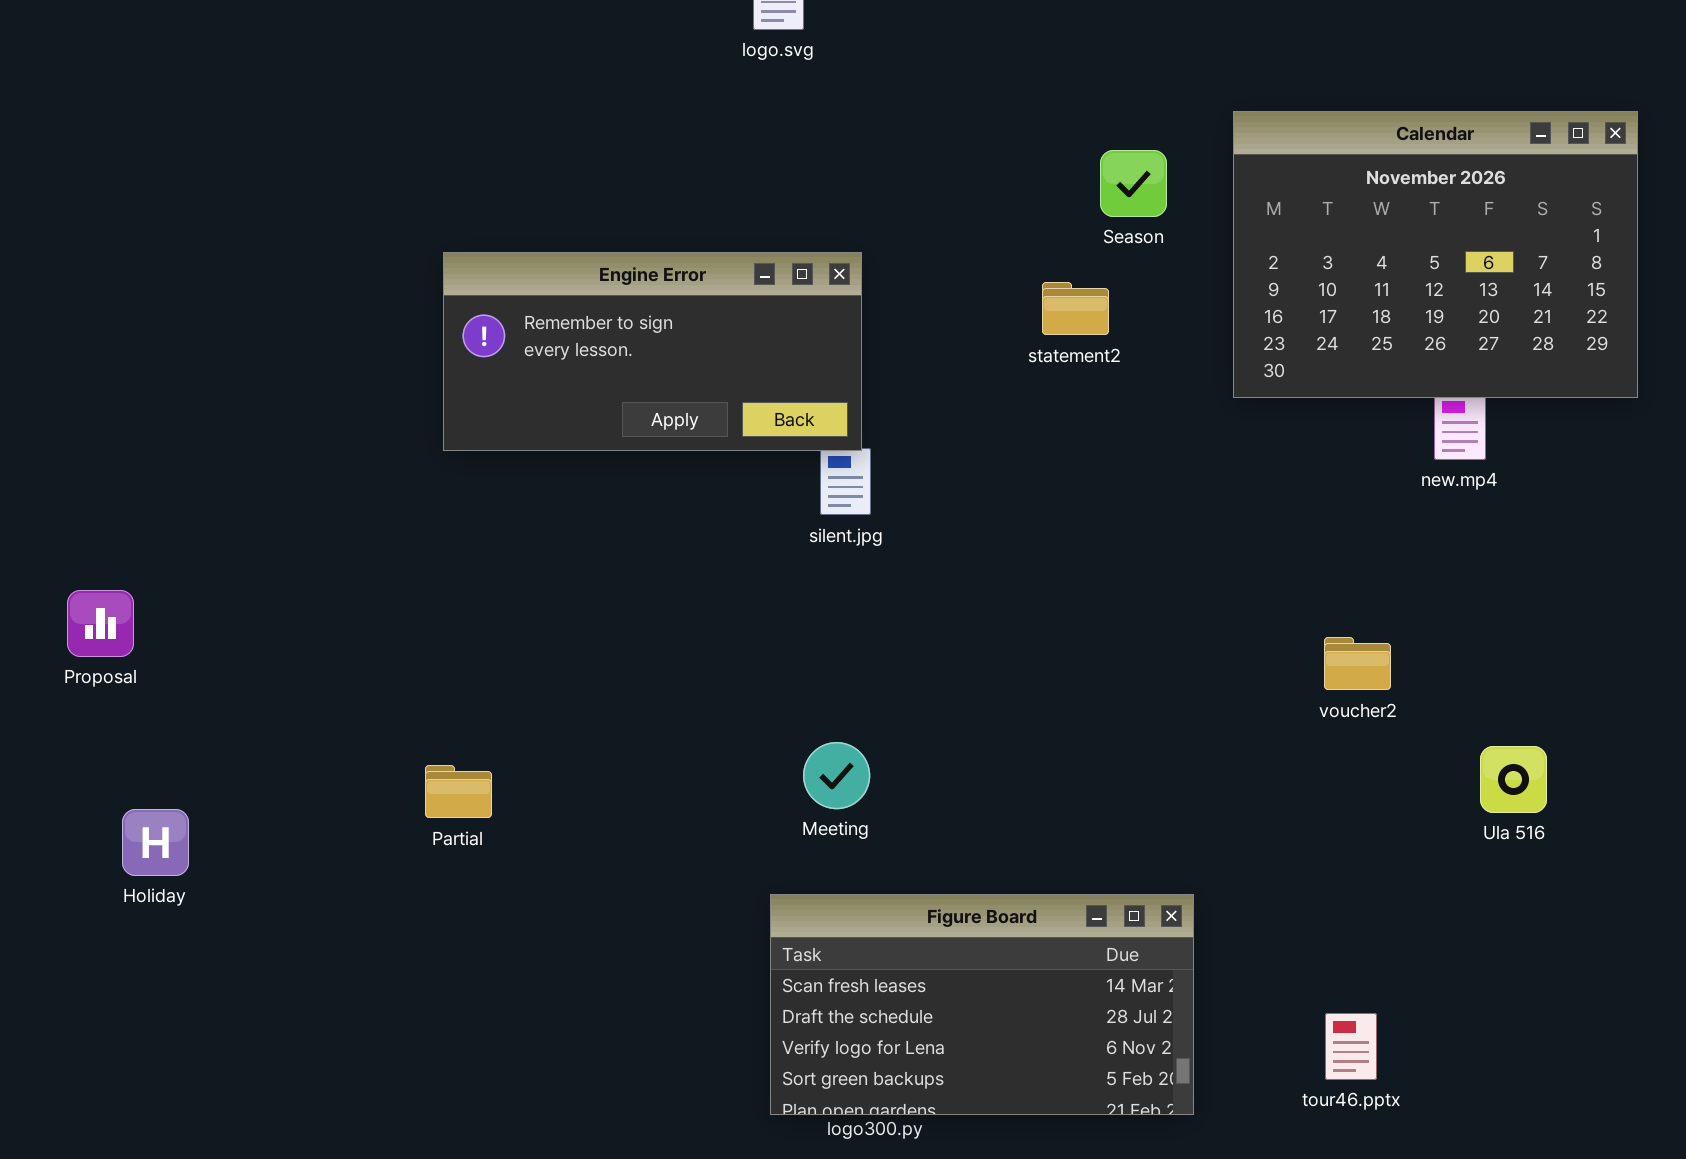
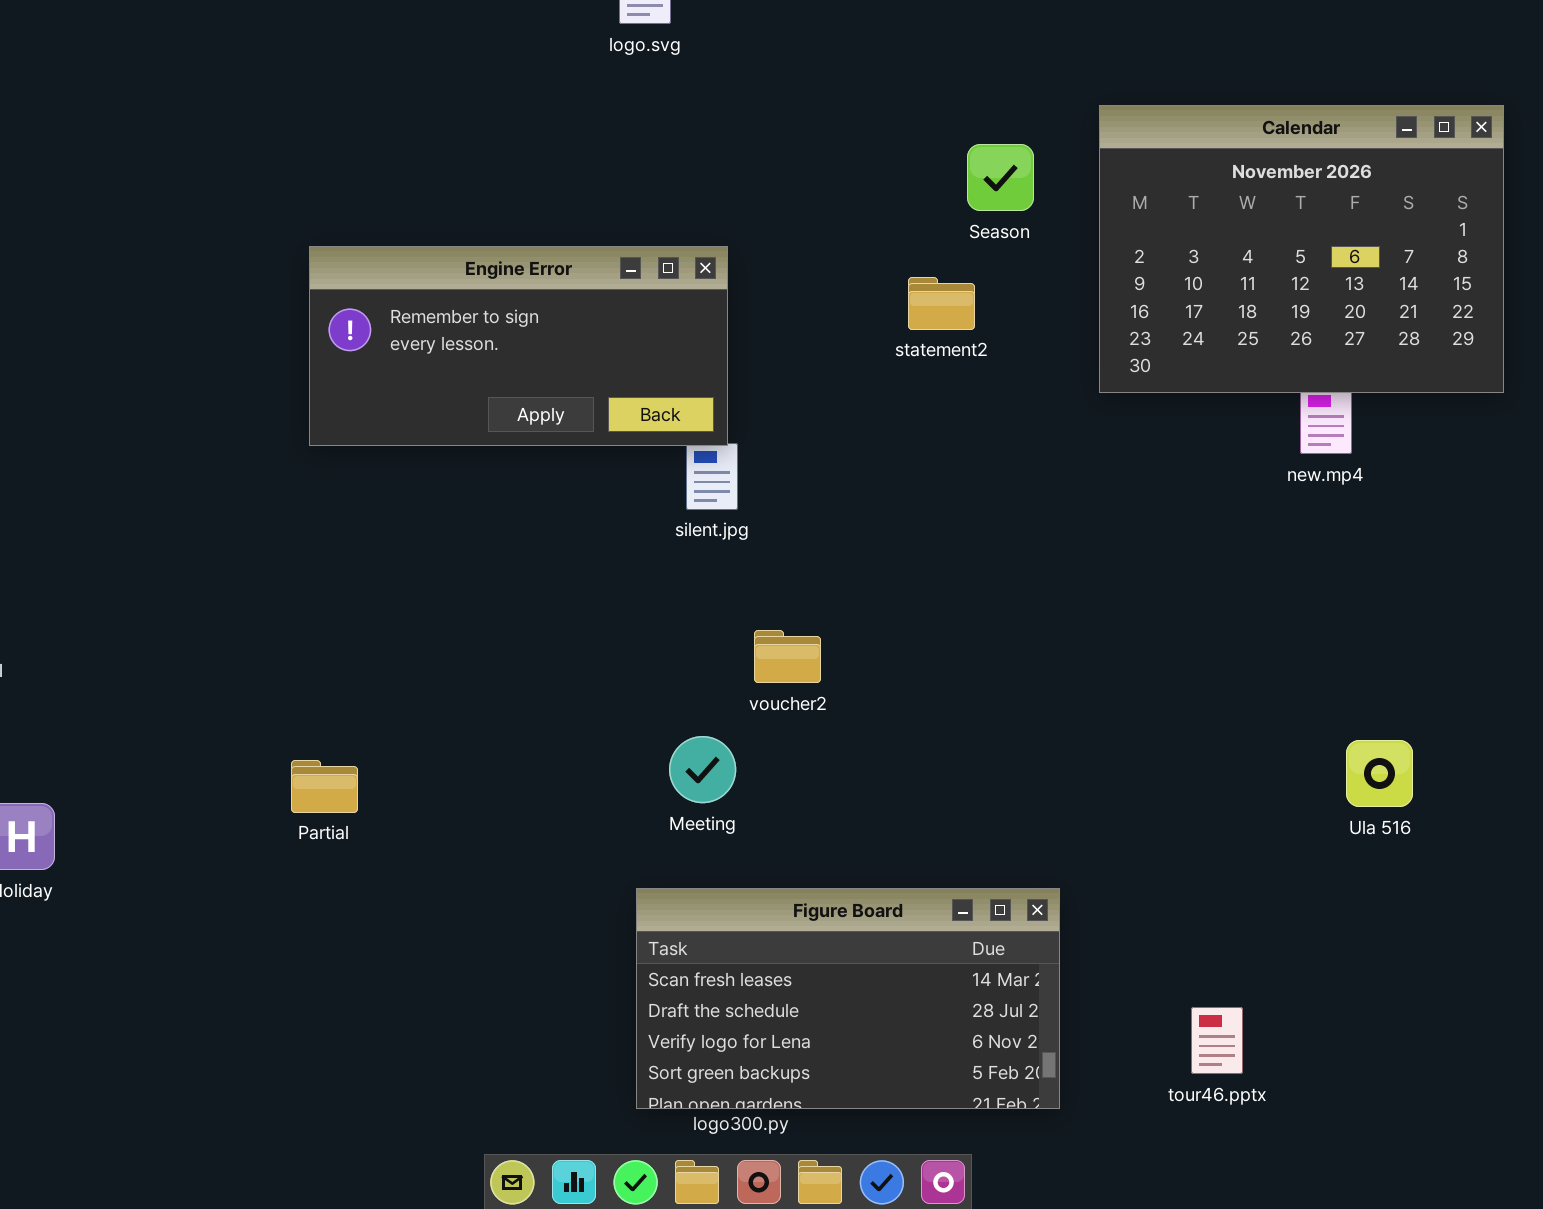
voucher2: [1324,637,1391,690] -> [754,630,821,683], moved

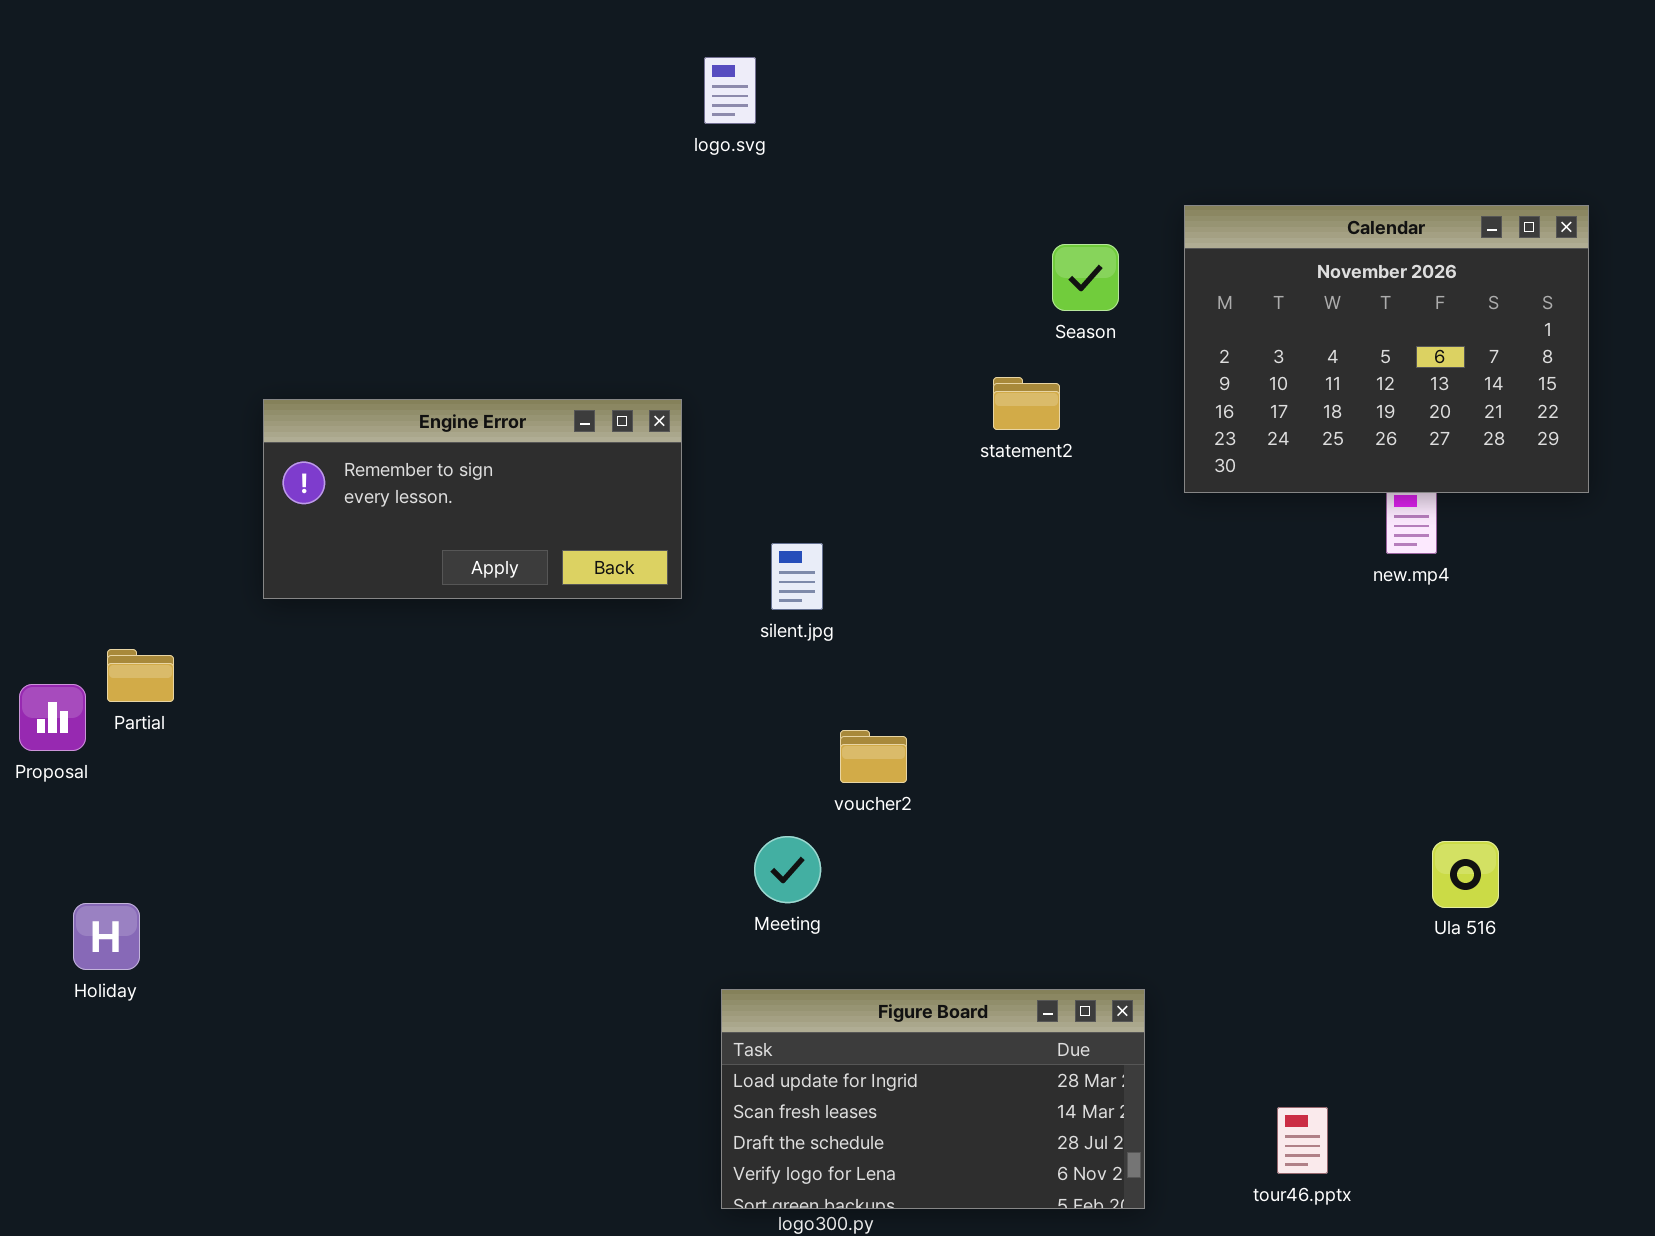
Engine Error: [309,246,728,446] -> [263,399,682,599], moved
Partial: [291,760,358,813] -> [107,649,174,702], moved
Figure Board: [636,888,1060,1109] -> [721,989,1145,1209], scrolled up 1 row

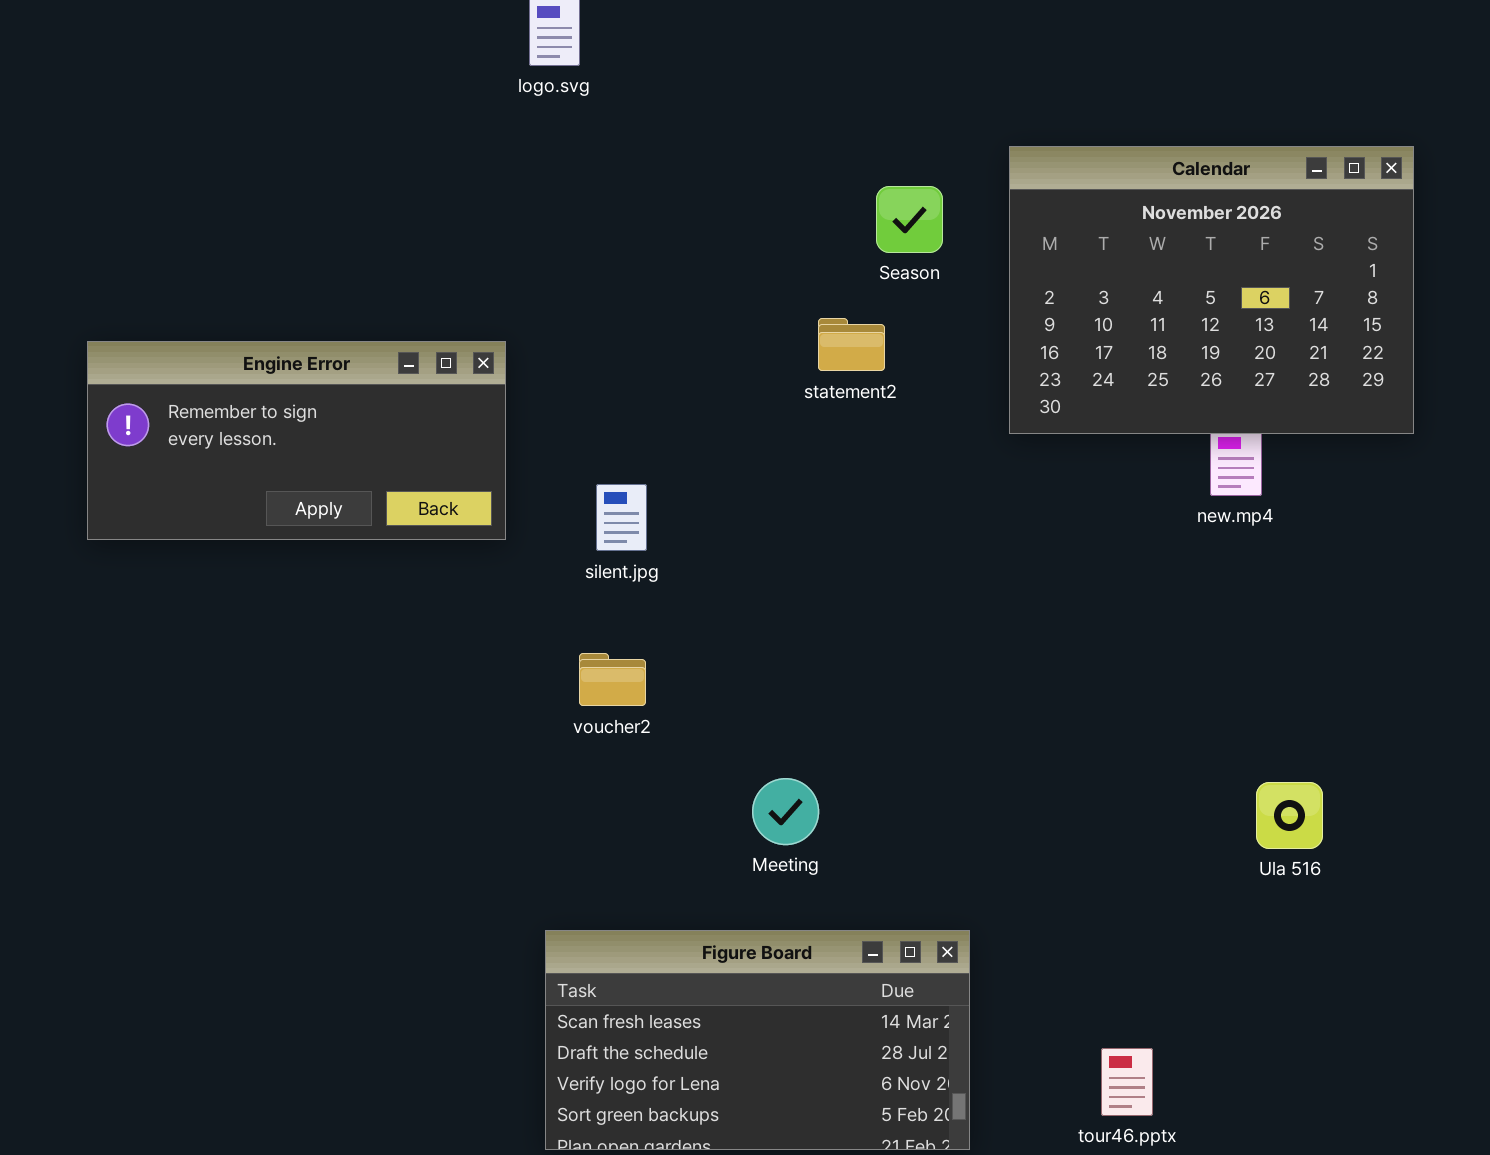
voucher2: [840,730,907,783] -> [579,653,646,706], moved
Meeting: [754,836,821,903] -> [752,778,819,845], moved
Figure Board: [721,989,1145,1209] -> [545,930,970,1150], scrolled down 1 row

